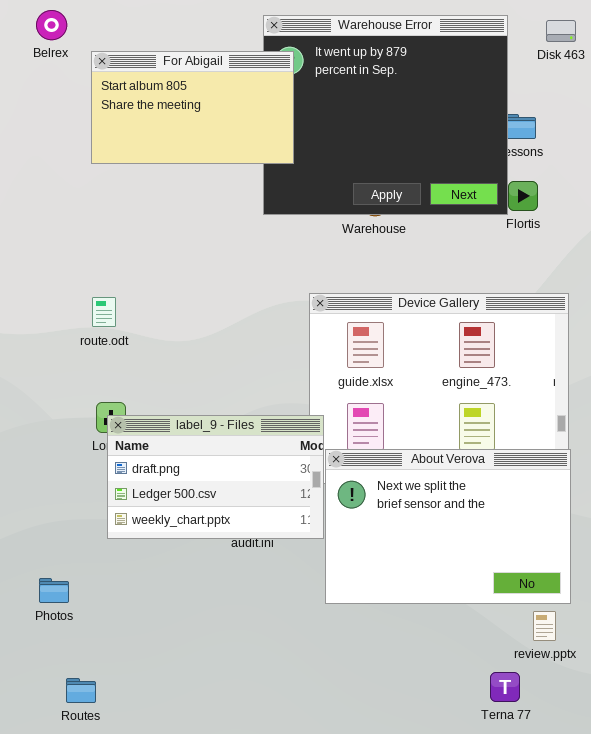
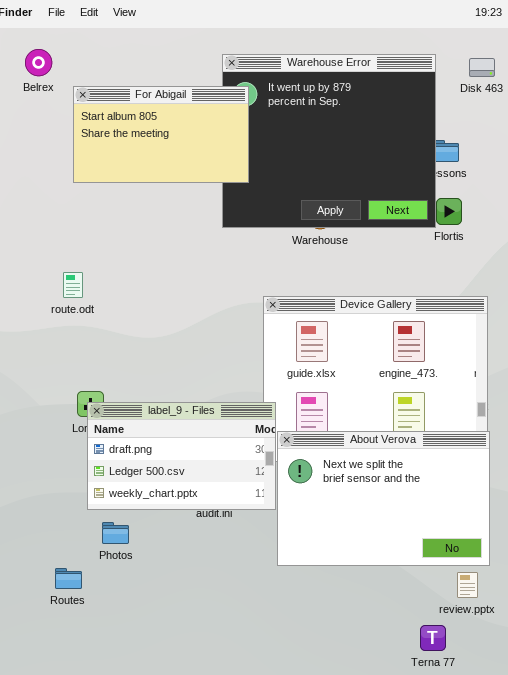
route.odt: [92,297,116,327] -> [63,272,83,298], moved
Photos: [39,578,69,603] -> [102,522,129,544], moved
Routes: [66,678,96,703] -> [55,568,82,589], moved

